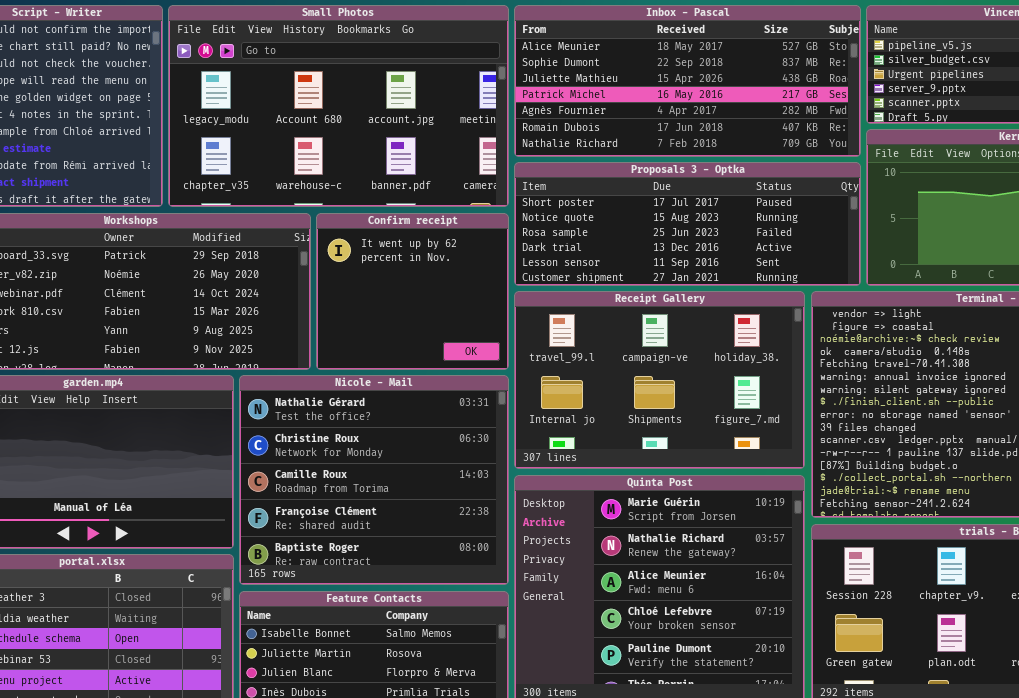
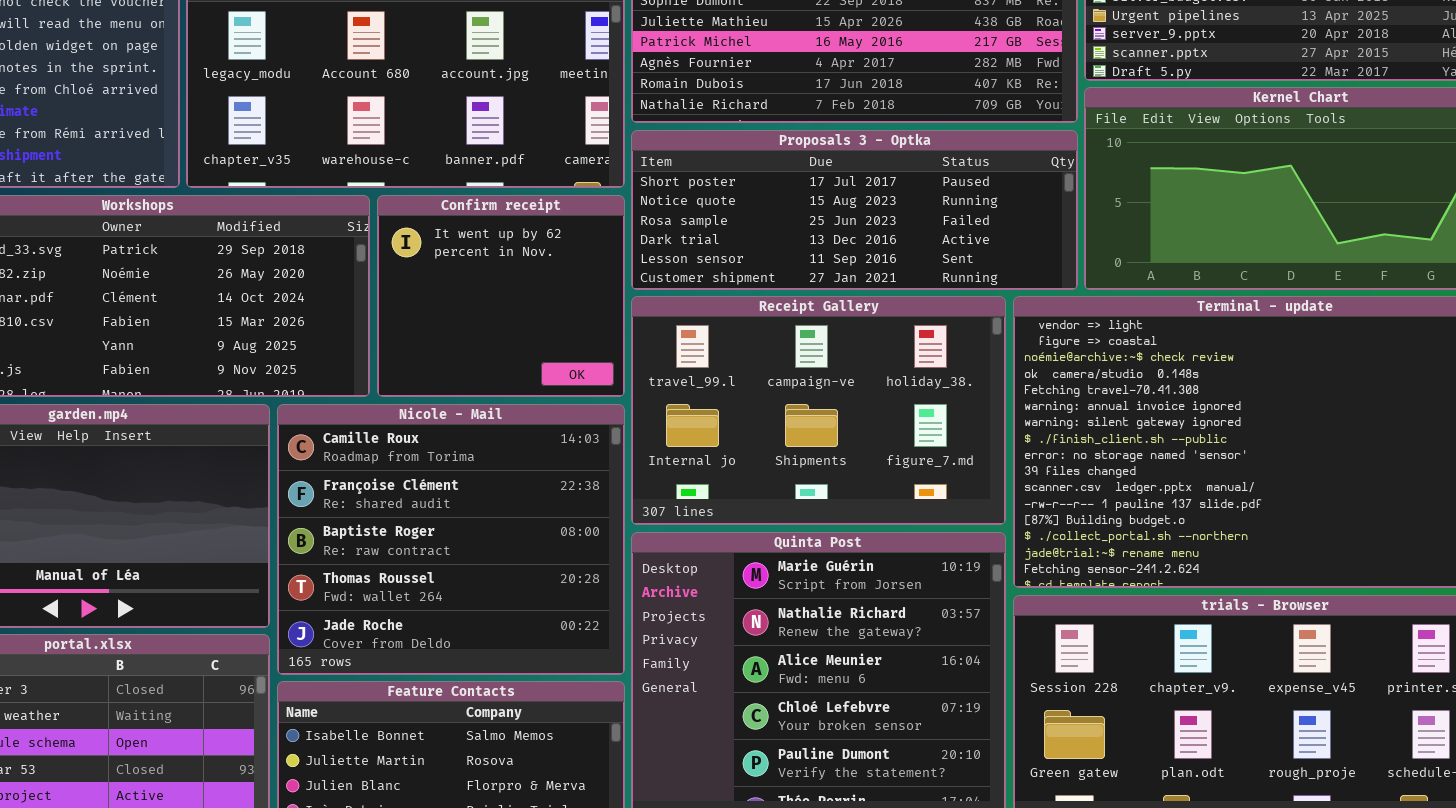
Nicole - Mail: [239,375,509,585] -> [277,404,625,675], scrolled down 2 rows

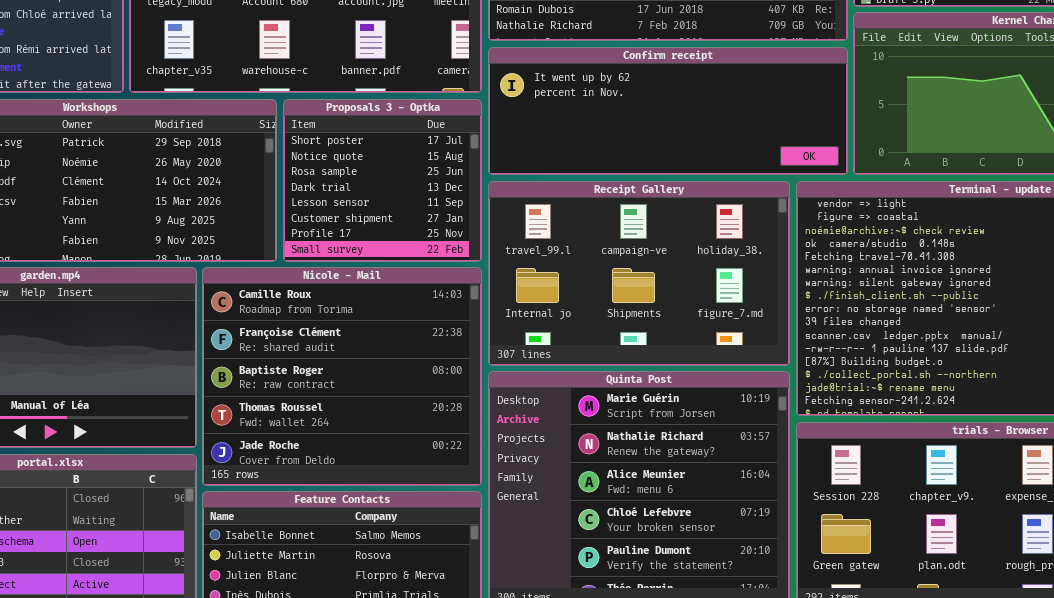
Proposals 3 - Optka: [631,130,1078,290] -> [283,99,482,262], moved, resized
Confirm receipt: [377,195,625,397] -> [488,47,848,175], moved, resized

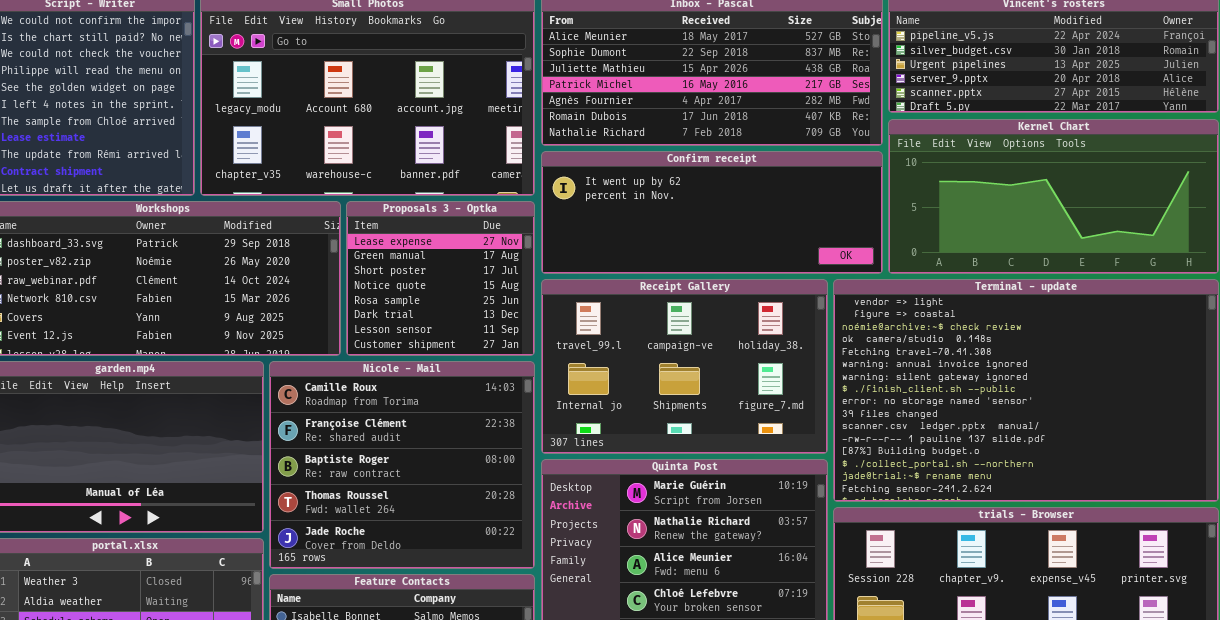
Proposals 3 - Optka: [283,99,482,262] -> [346,201,535,356], scrolled up 2 rows

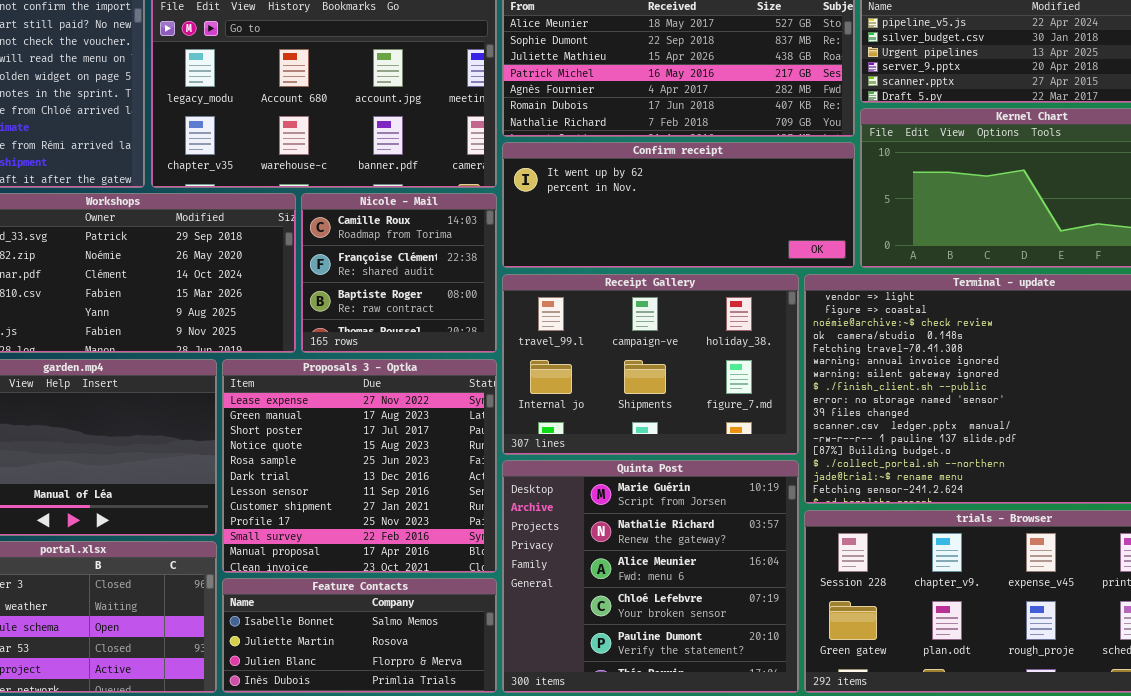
Proposals 3 - Optka: [346,201,535,356] -> [222,359,497,573], moved, resized
Nicole - Mail: [269,361,535,569] -> [301,193,497,353], moved, resized

